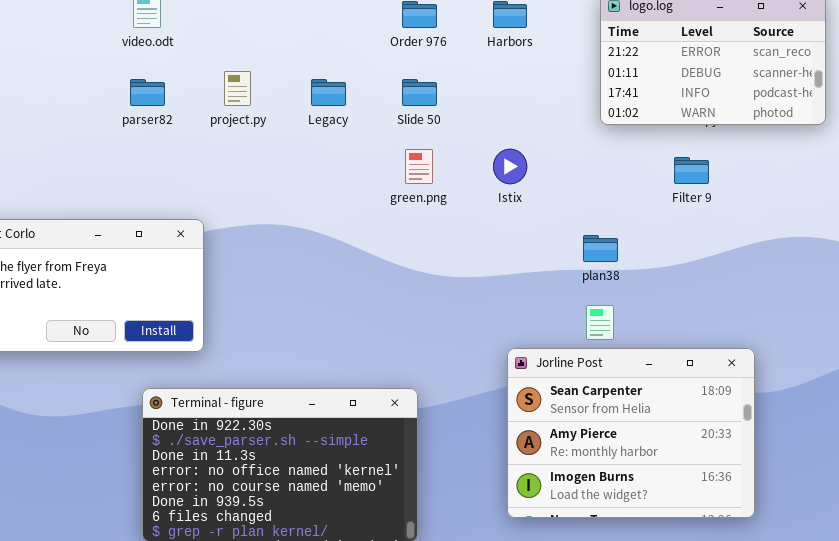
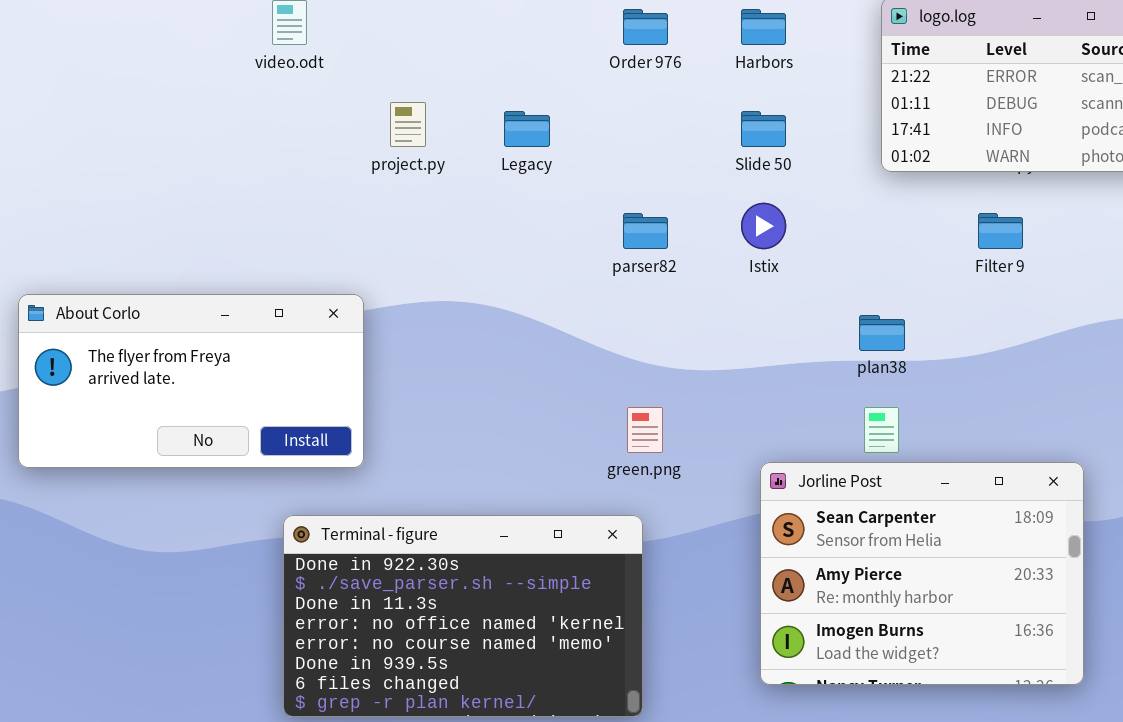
parser82: [130,79,165,106] -> [623,213,668,249], moved
Slide 50: [402,79,437,106] -> [741,111,786,147], moved
green.png: [405,149,433,184] -> [627,407,663,453], moved

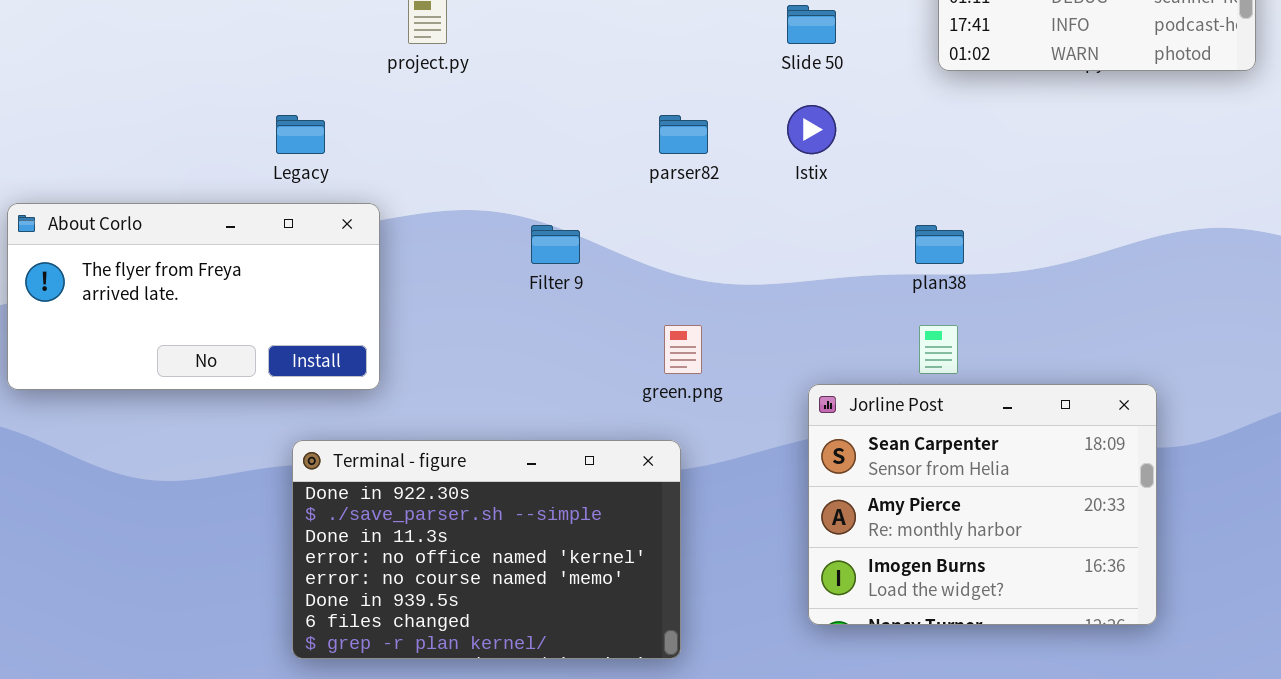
Legacy: [504,111,550,147] -> [276,115,325,154], moved
Filter 9: [978,213,1023,249] -> [531,225,580,264], moved

